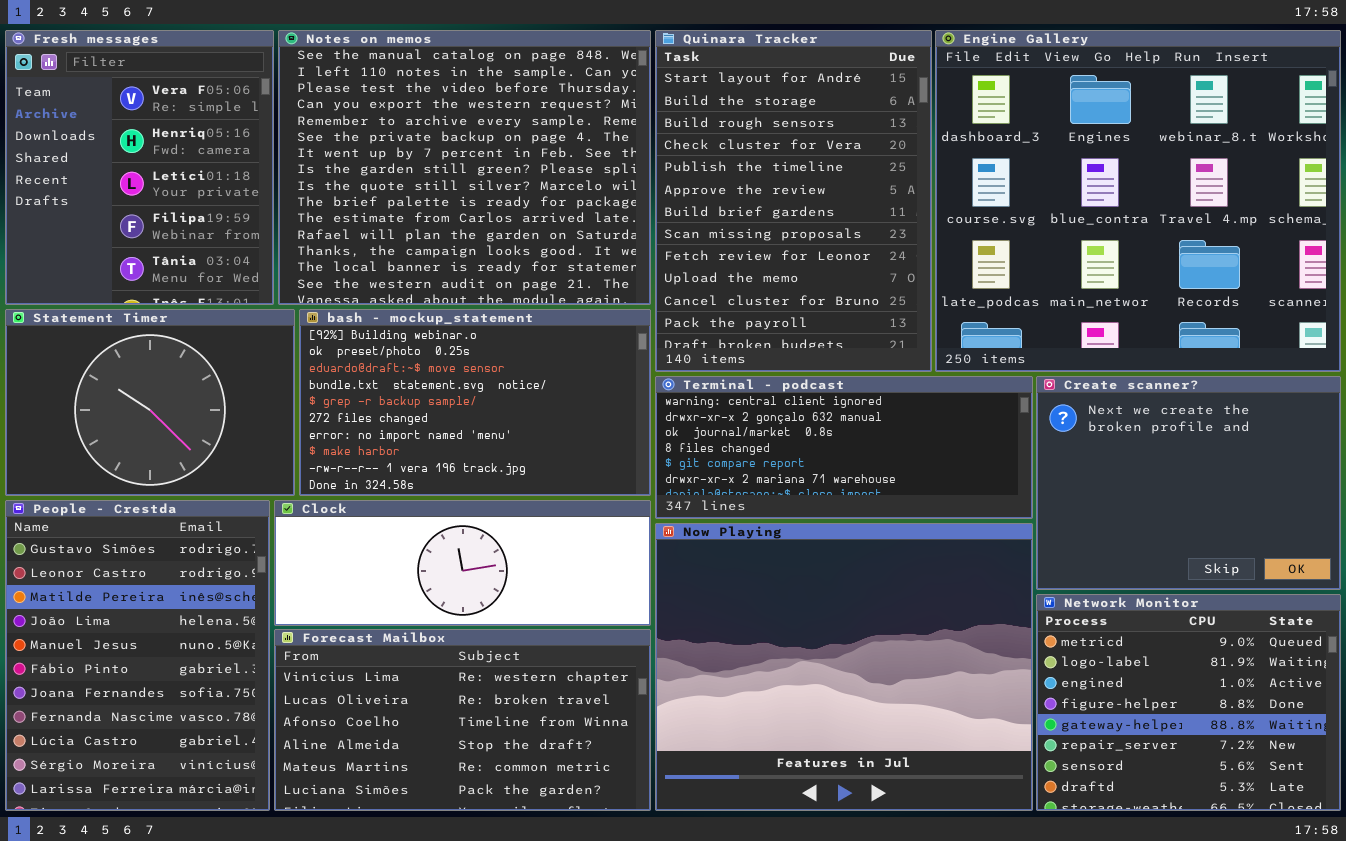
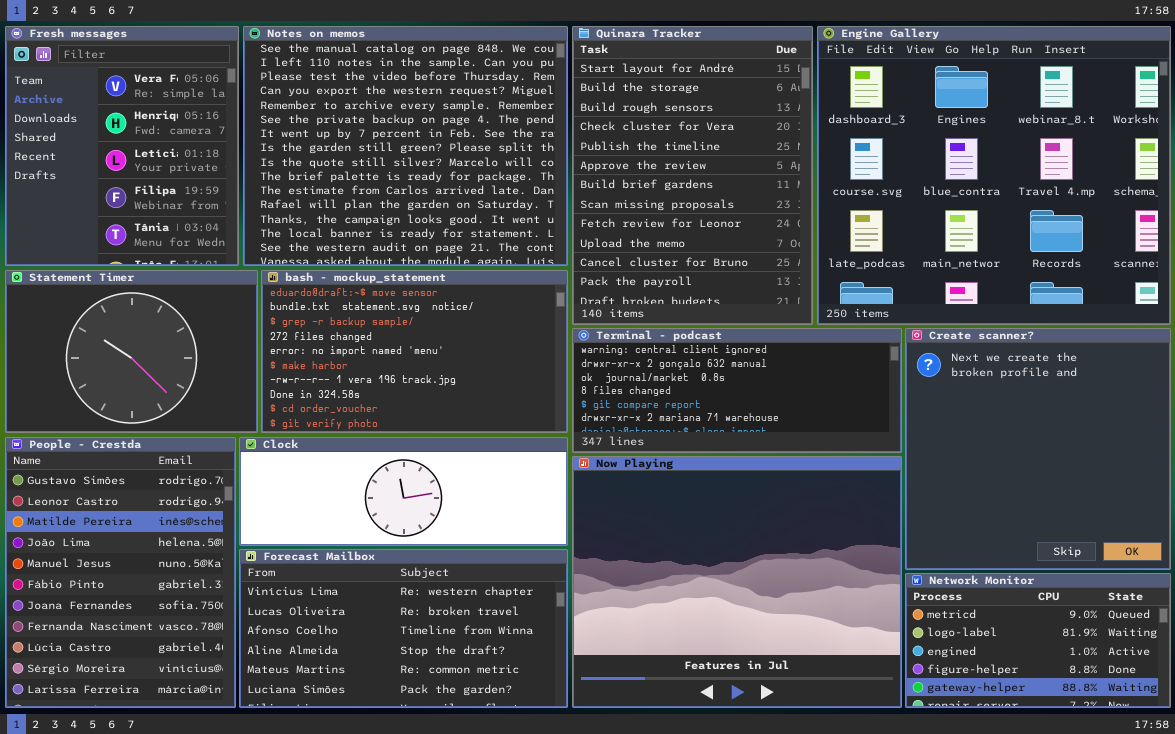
bash - mockup_statement: [299,309,651,496] -> [261,270,568,433], scrolled down 2 rows
Create scanner?: [1036,376,1341,590] -> [905,328,1171,570], resized
Network Monitor: [1036,594,1341,811] -> [905,573,1171,708], resized

